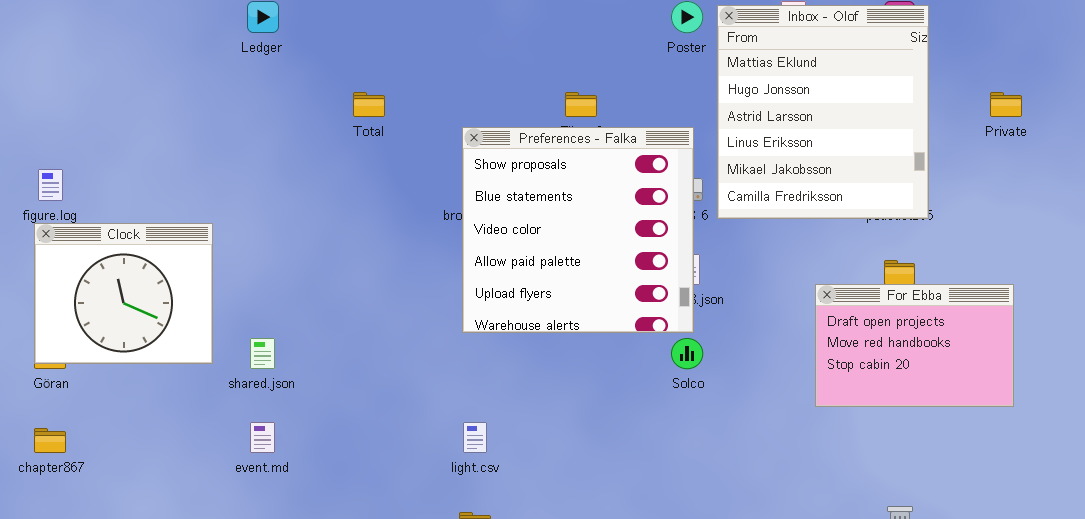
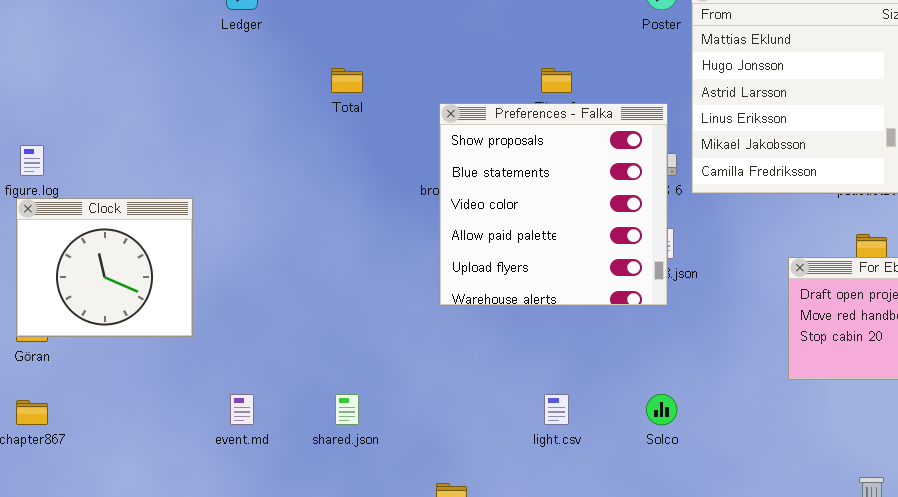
shared.json: [250,338,275,369] -> [335,394,359,425], moved
Solco: [671,338,703,369] -> [646,394,677,425], moved
light.csv: [463,422,487,453] -> [544,394,569,425], moved

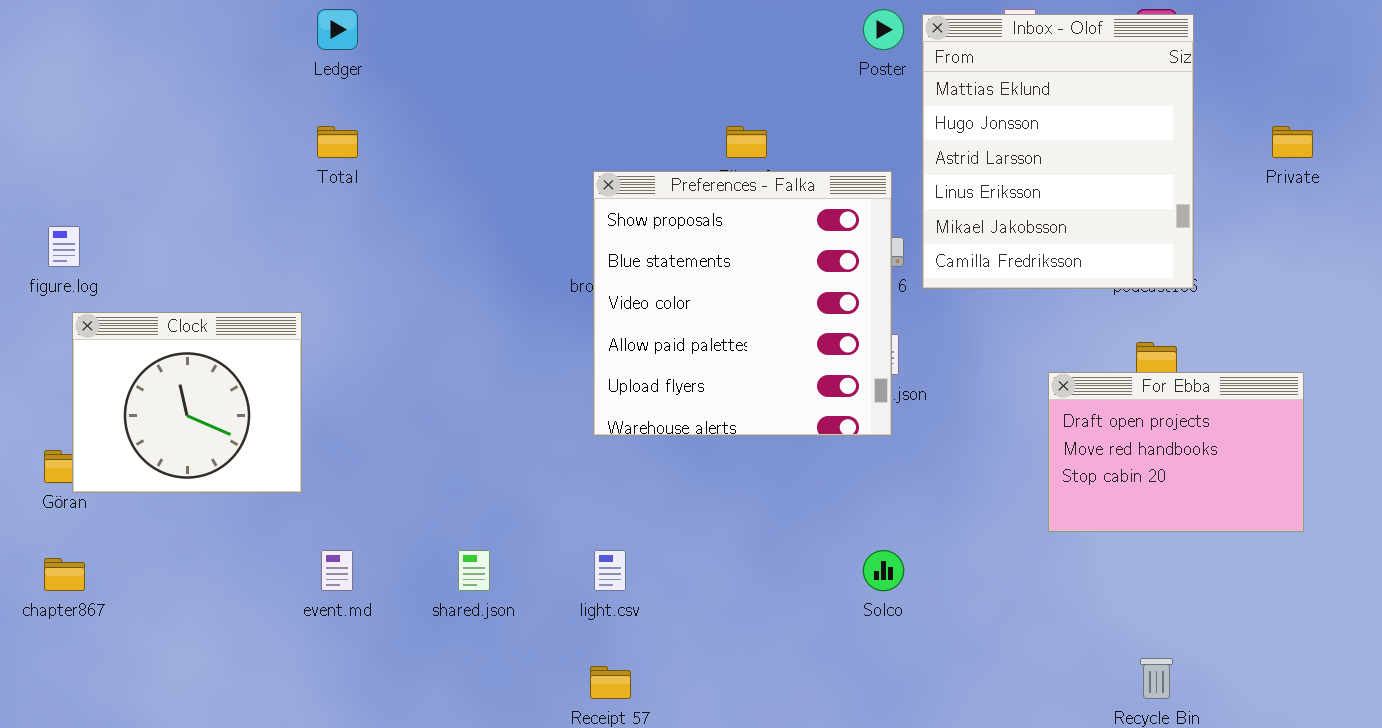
Total: [331,68,363,93] -> [317,126,358,158], moved
Clock: [16,198,193,337] -> [72,312,302,493], moved
light.csv: [544,394,569,425] -> [594,550,626,591], moved

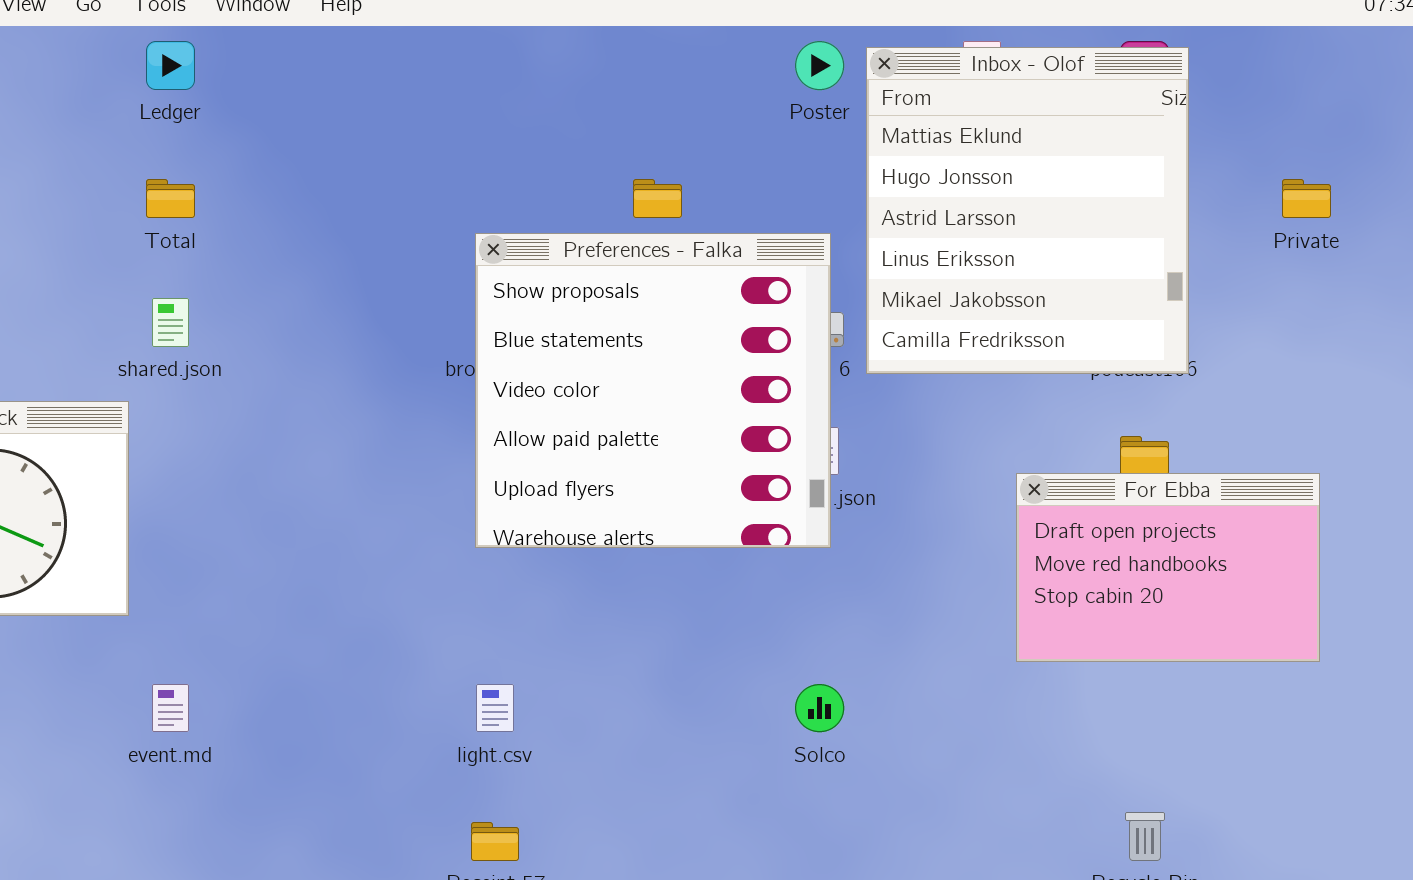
shared.json: [458,550,490,591] -> [152,298,189,347], moved

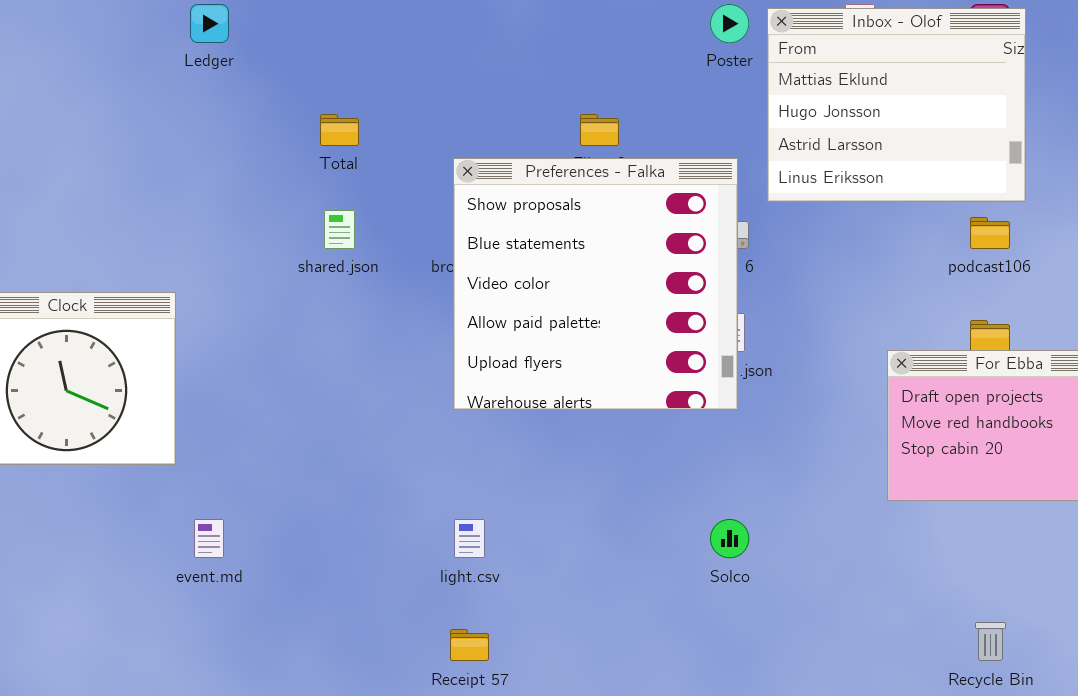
Inbox - Olof: [866,47,1189,374] -> [767,8,1026,202], resized
Total: [146,179,195,218] -> [320,114,359,146], moved
shared.json: [152,298,189,347] -> [324,210,355,249], moved

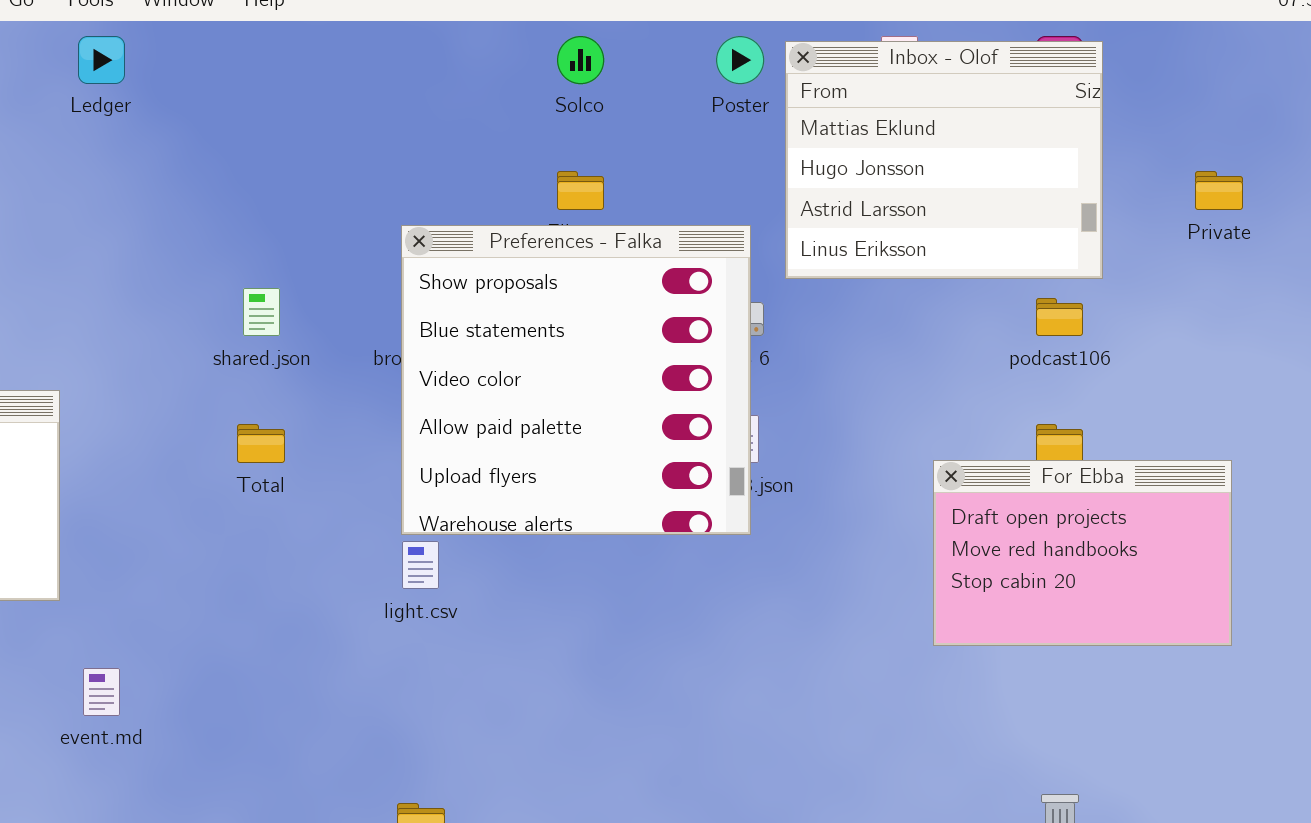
Total: [320,114,359,146] -> [237,424,285,463], moved
light.csv: [454,519,485,558] -> [402,541,439,589], moved
Solco: [710,519,749,558] -> [557,36,604,84], moved

